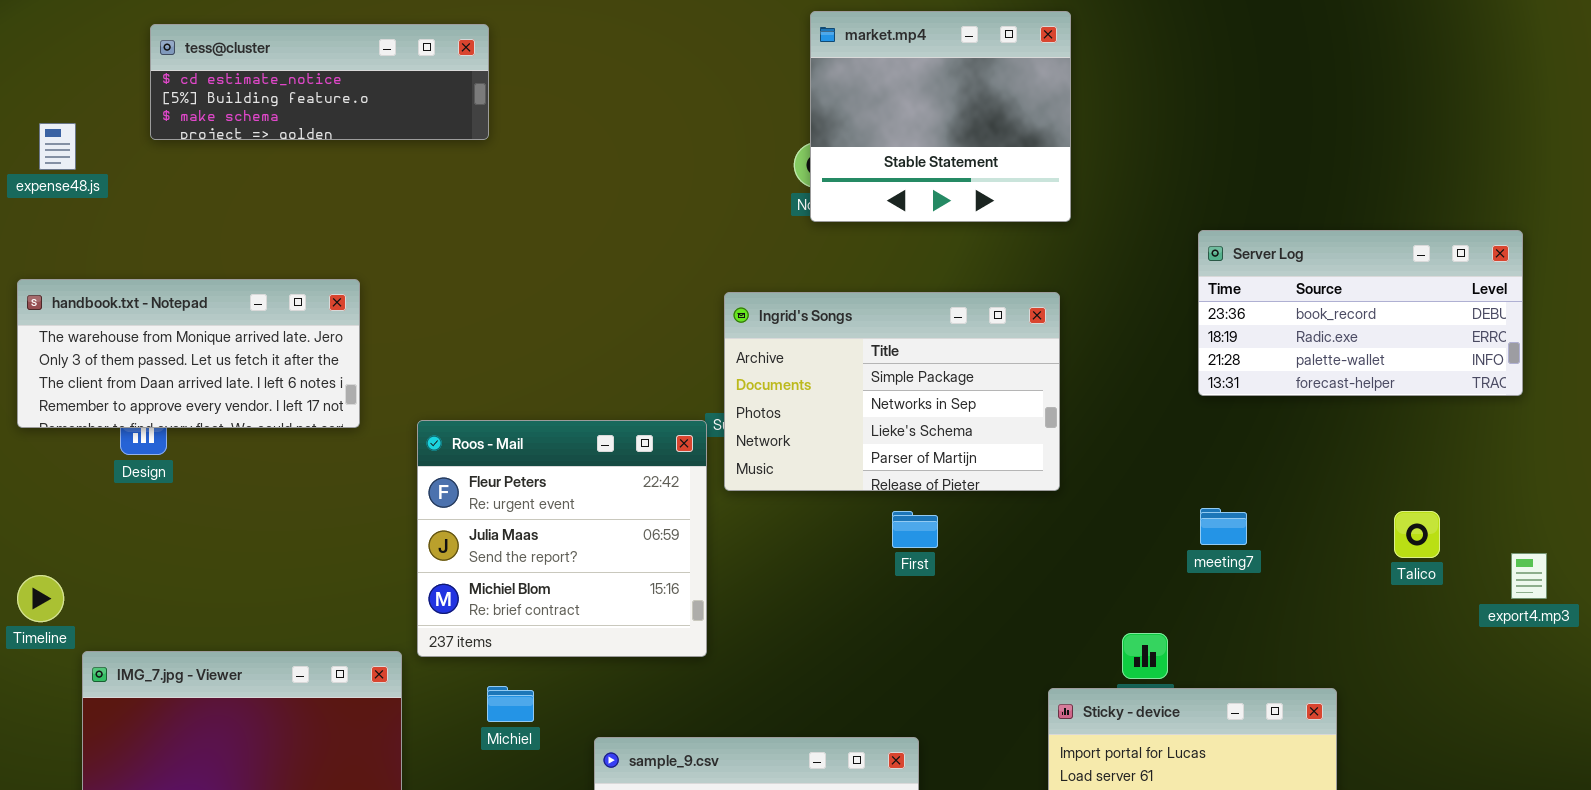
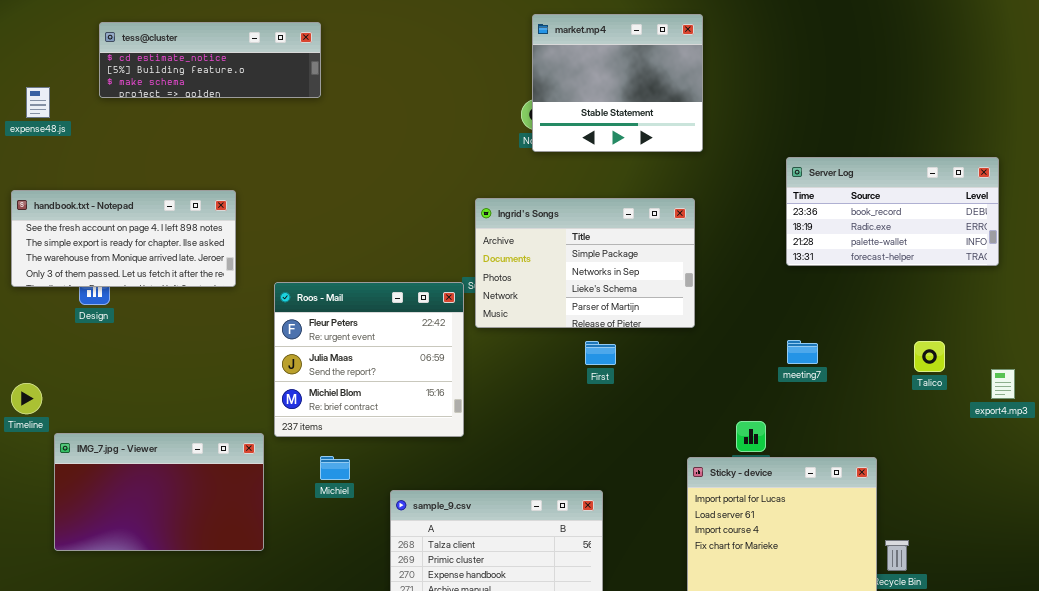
handbook.txt - Notepad: [17,279,360,428] -> [11,190,236,287], scrolled up 2 rows

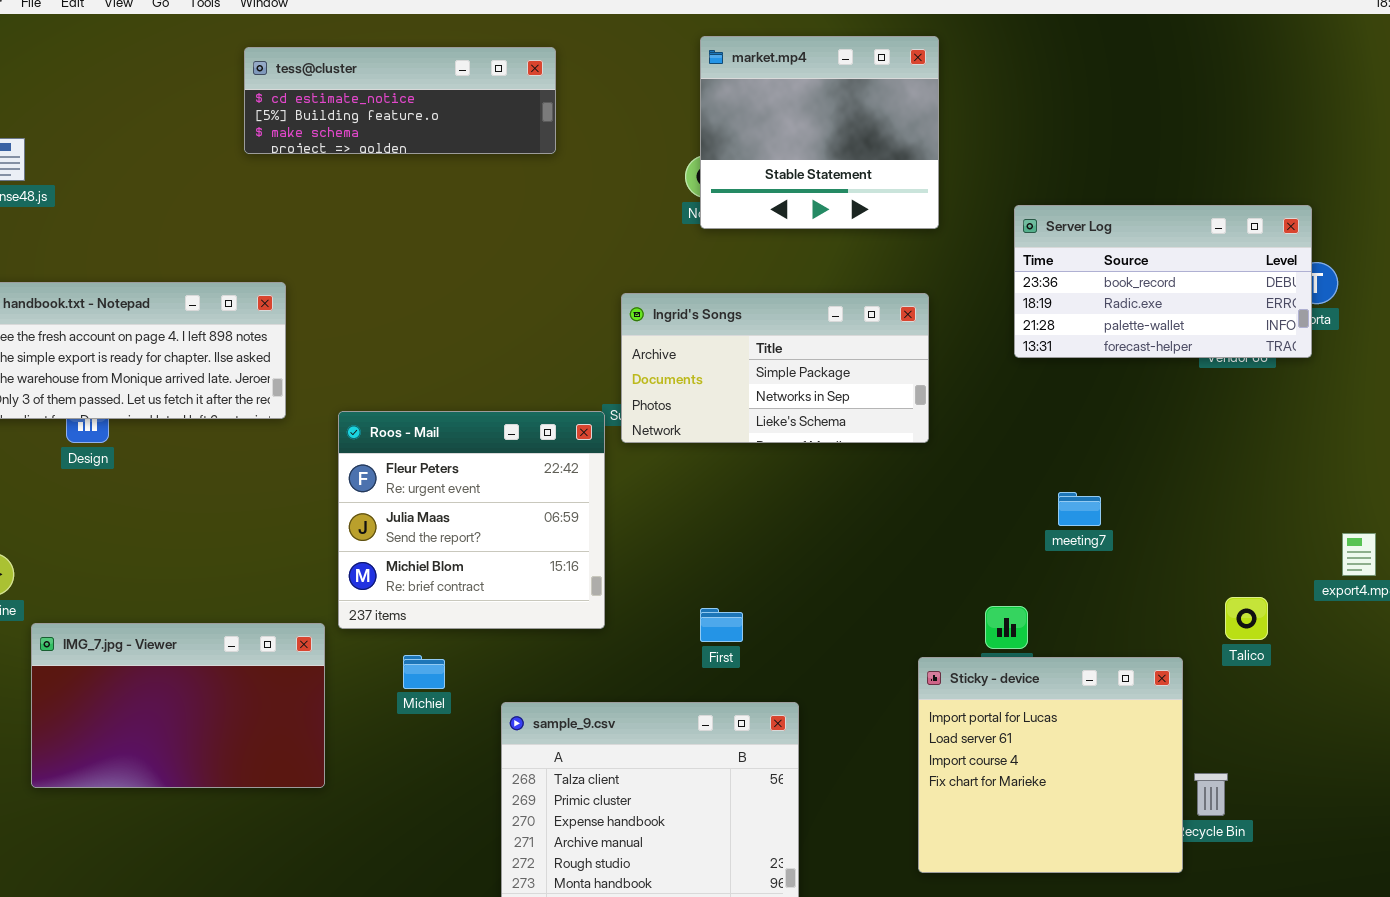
tess@cluster: [99,22,321,98] -> [244,47,556,154], moved
Server Log: [786,157,999,266] -> [1014,205,1312,358], moved
Ingrid's Songs: [475,198,695,328] -> [621,293,929,443], resized
First: [585,341,616,365] -> [700,608,743,642], moved
Talico: [914,341,945,372] -> [1225,597,1268,640], moved

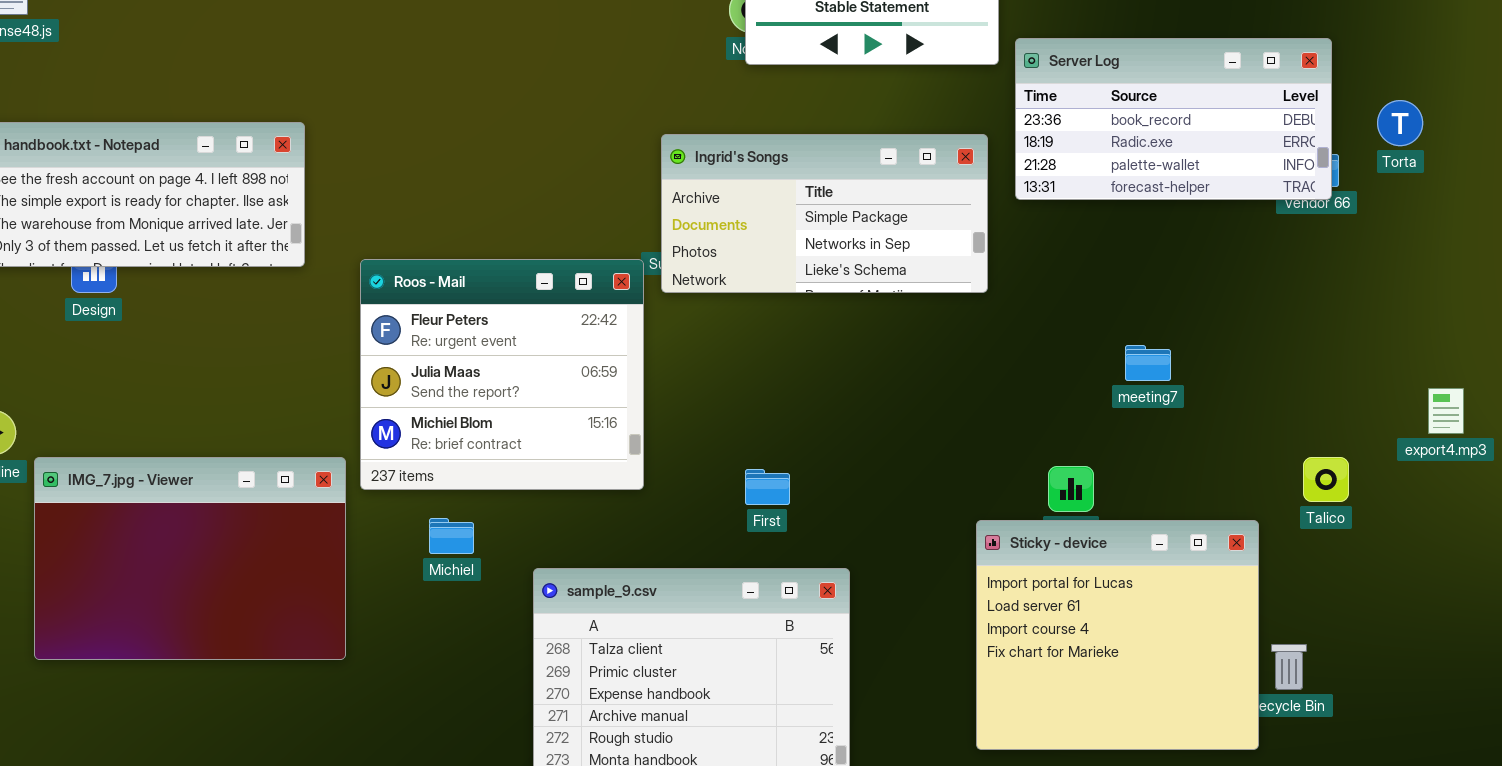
Server Log: [1014,205,1312,358] -> [1015,38,1332,200], moved
IMG_7.jpg - Viewer: [31,623,325,788] -> [34,457,346,660], resized

